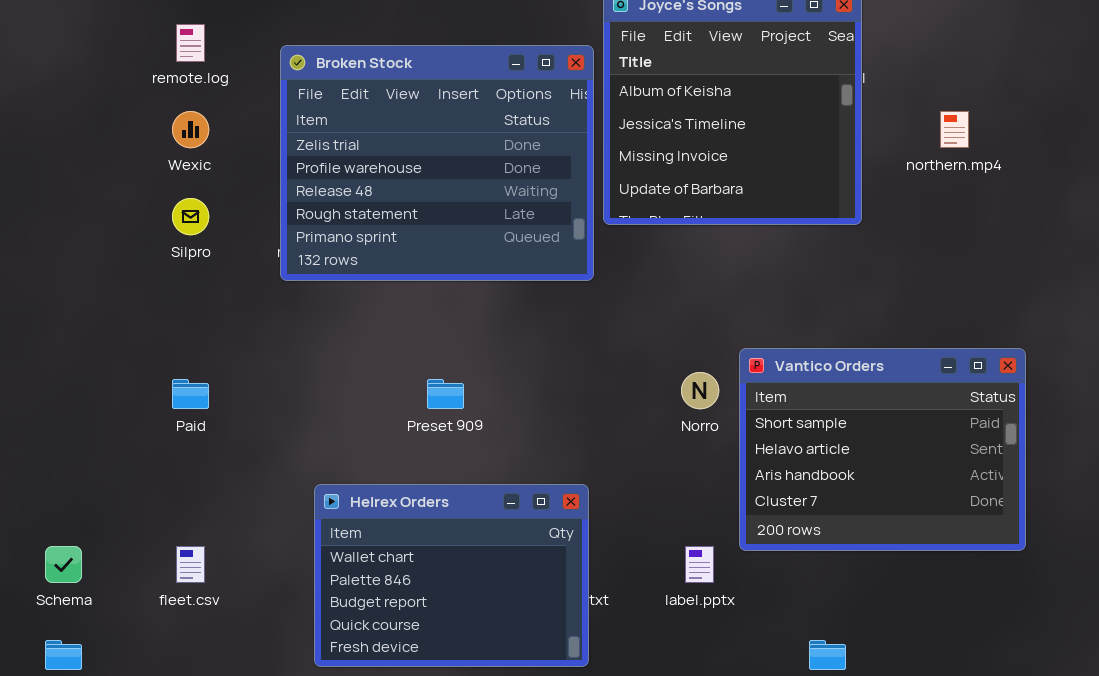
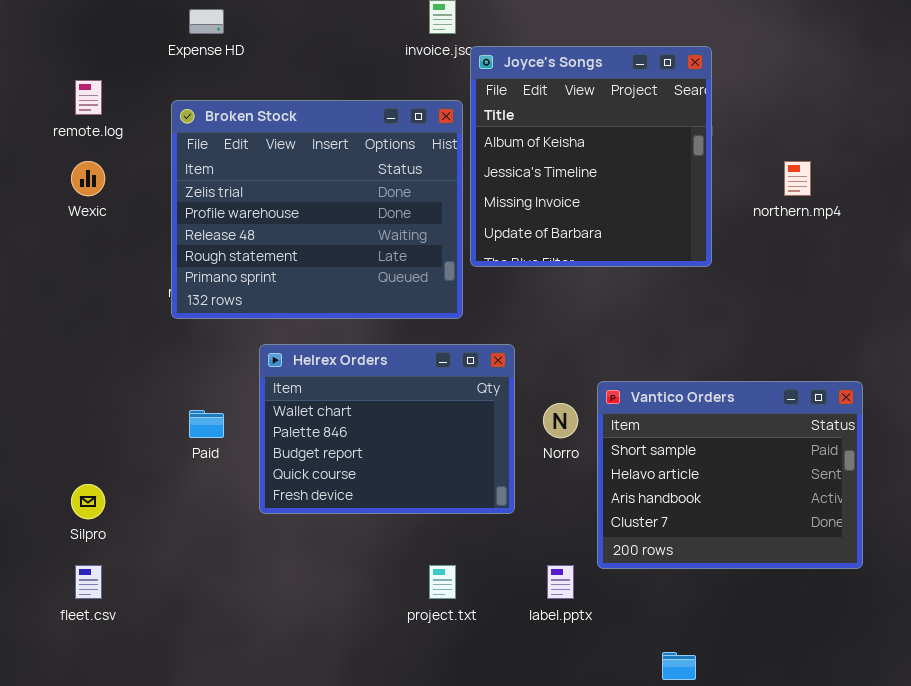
Silpro: [172,198,209,235] -> [71,484,105,519], moved
Paid: [172,379,209,409] -> [189,410,224,438], moved
Helrex Orders: [314,484,589,667] -> [259,344,515,514], moved

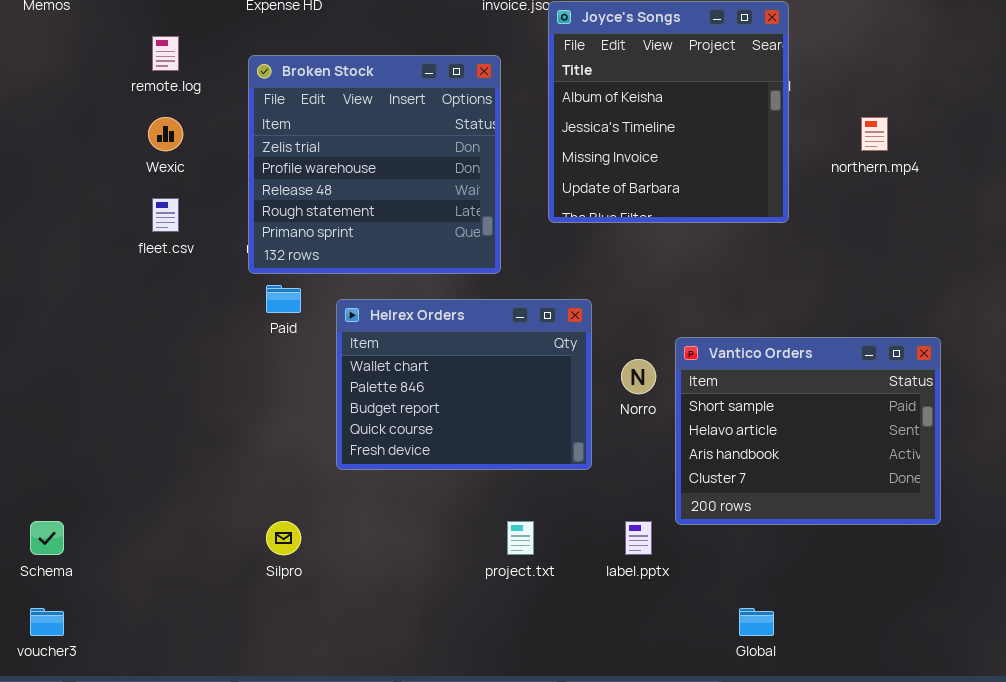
Broken Stock: [171,100,463,319] -> [248,55,501,274], resized
Paid: [189,410,224,438] -> [266,285,301,313], moved
Silpro: [71,484,105,519] -> [266,521,301,555], moved
fleet.csv: [75,565,102,599] -> [152,198,179,232], moved

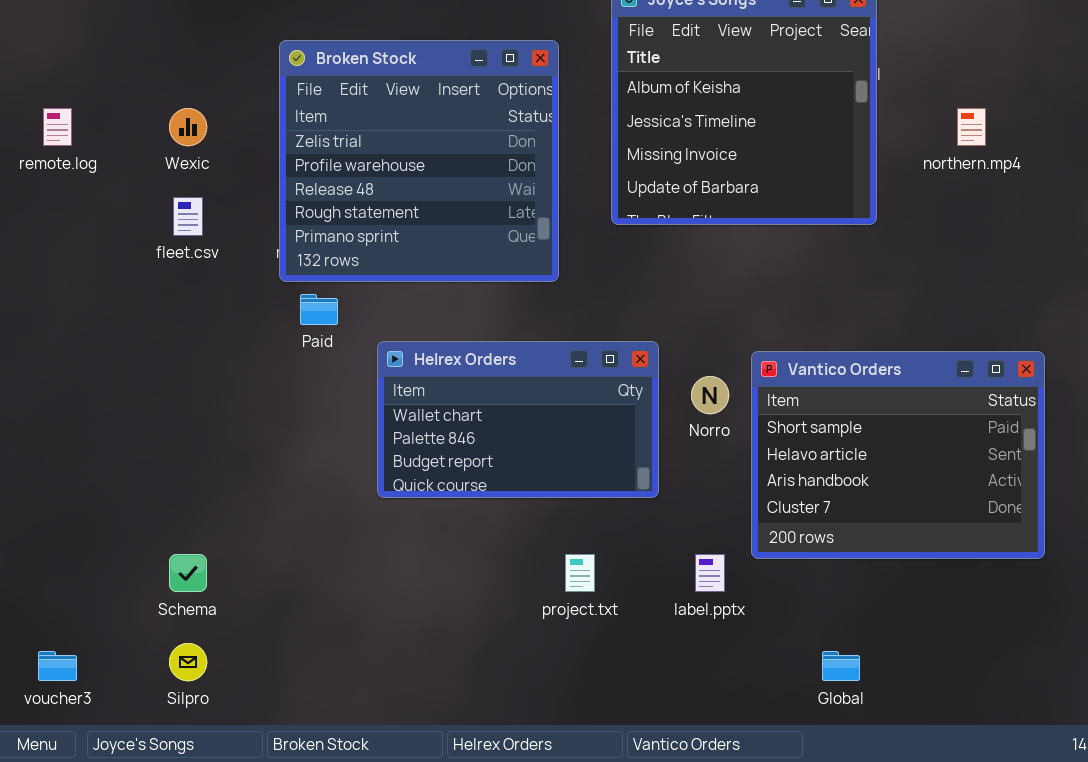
remote.log: [152,36,179,71] -> [43,108,72,146], moved
Helrex Orders: [336,299,592,470] -> [377,341,659,498], resized
Schema: [30,521,64,555] -> [169,554,207,592], moved
Silpro: [266,521,301,555] -> [169,643,207,681], moved

